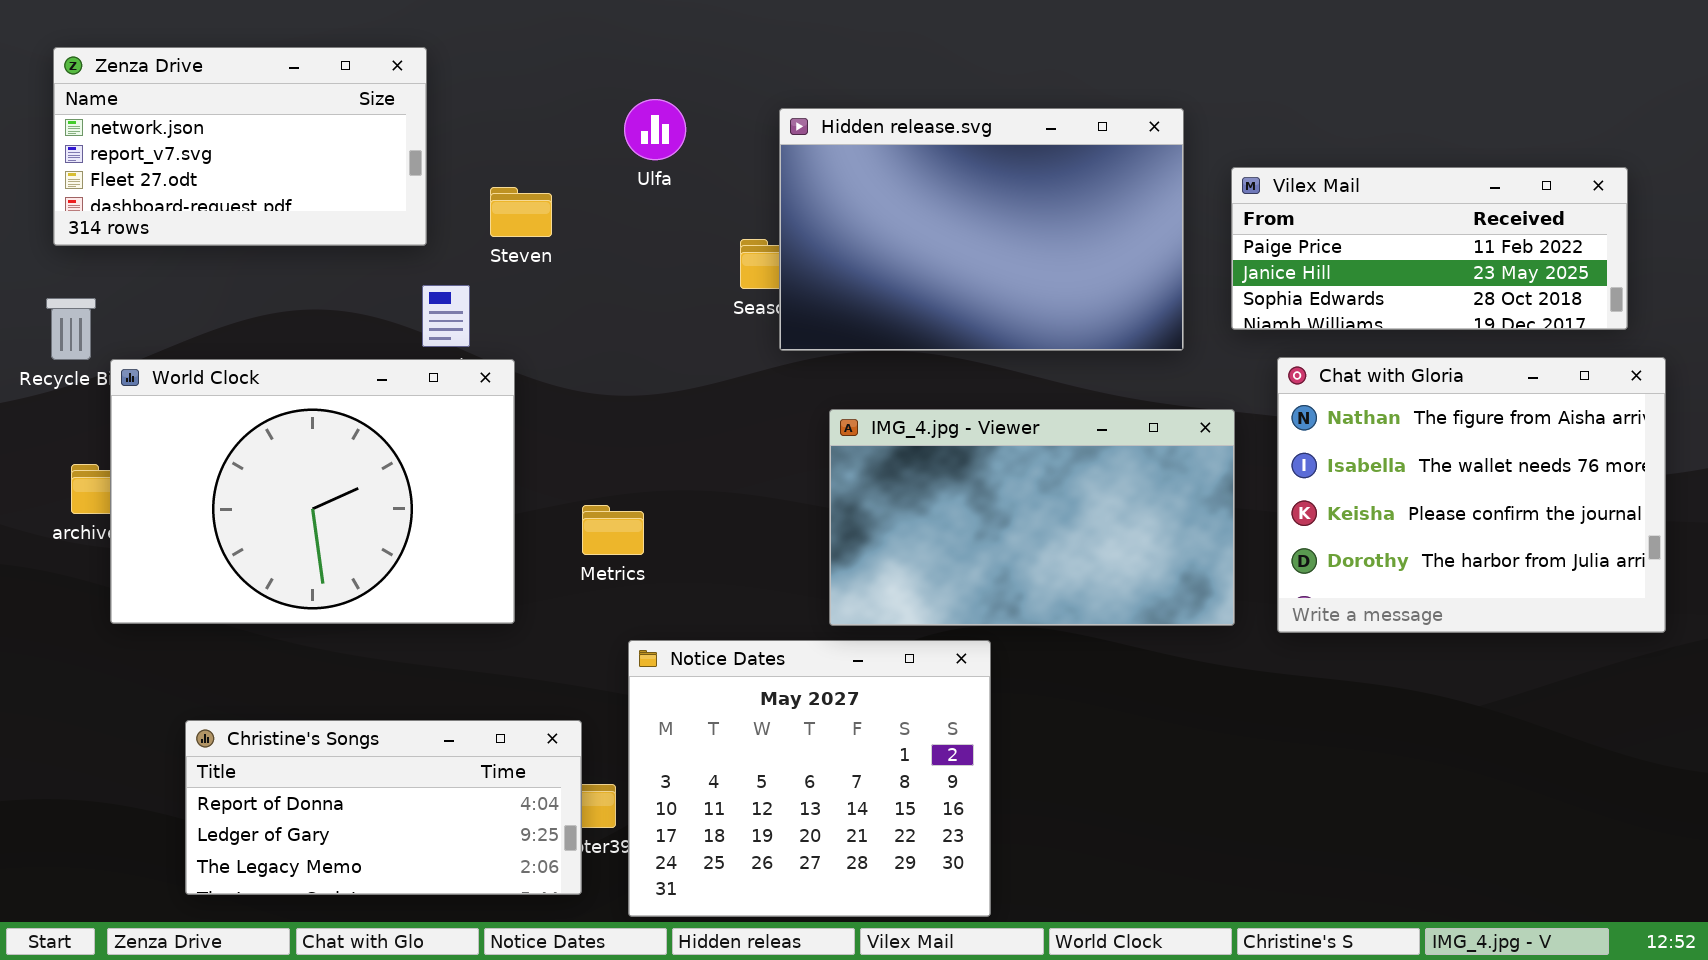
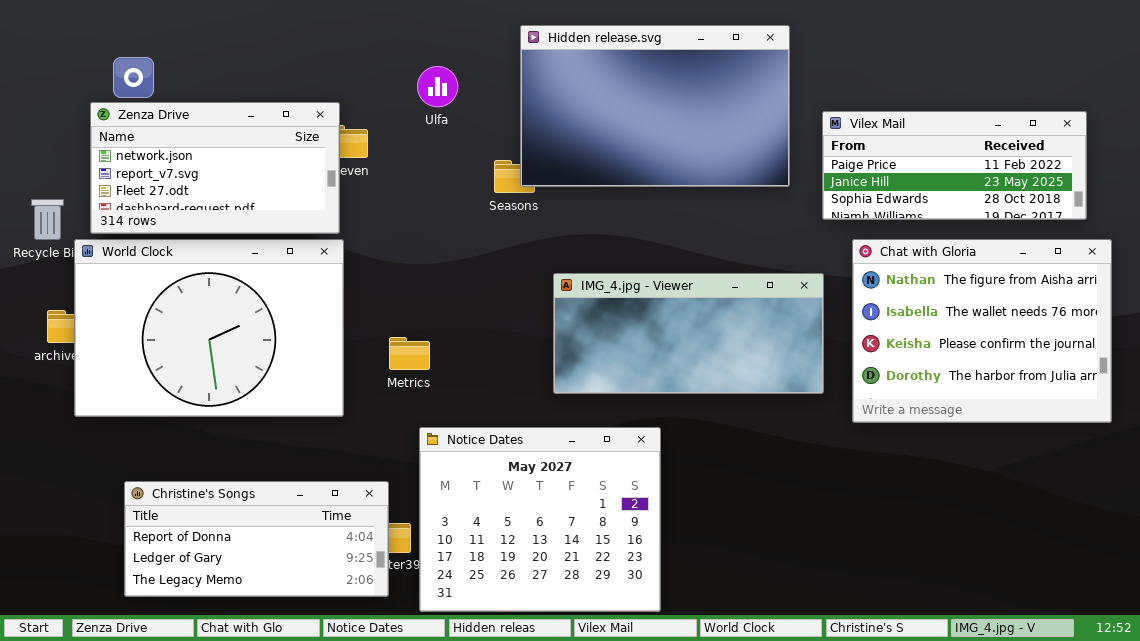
Zenza Drive: [53,47,427,246] -> [90,102,340,234], moved
Hidden release.svg: [779,108,1184,351] -> [520,25,790,187], moved
IMG_4.jpg - Viewer: [829,409,1235,626] -> [553,273,824,394], resized

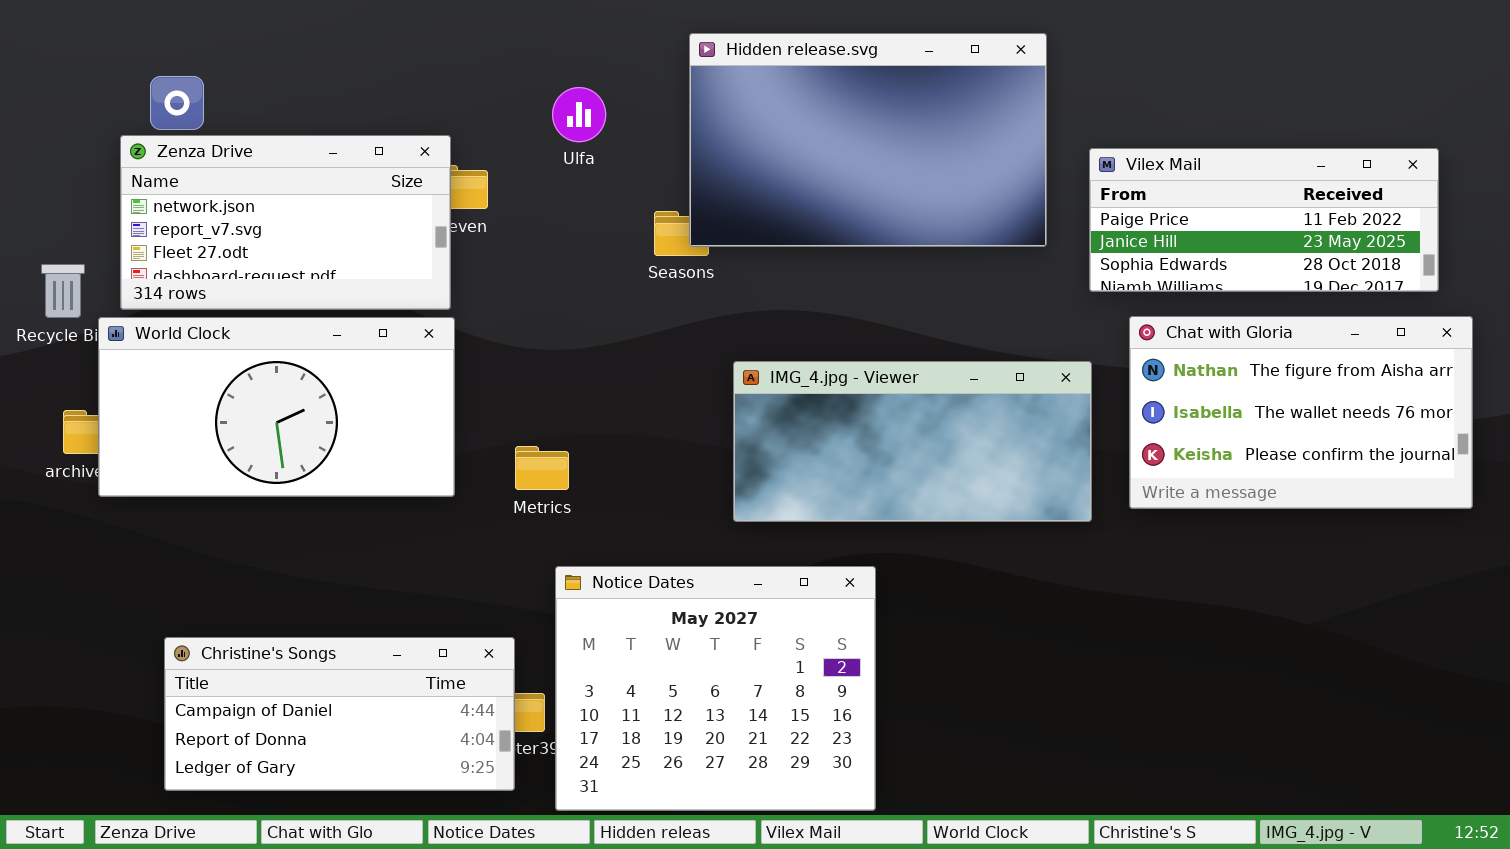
Chat with Gloria: [852,239,1112,423] -> [1129,316,1473,509], resized
World Clock: [74,239,344,417] -> [98,317,455,497], resized
Christine's Songs: [124,481,389,597] -> [164,637,515,791], scrolled up 1 row

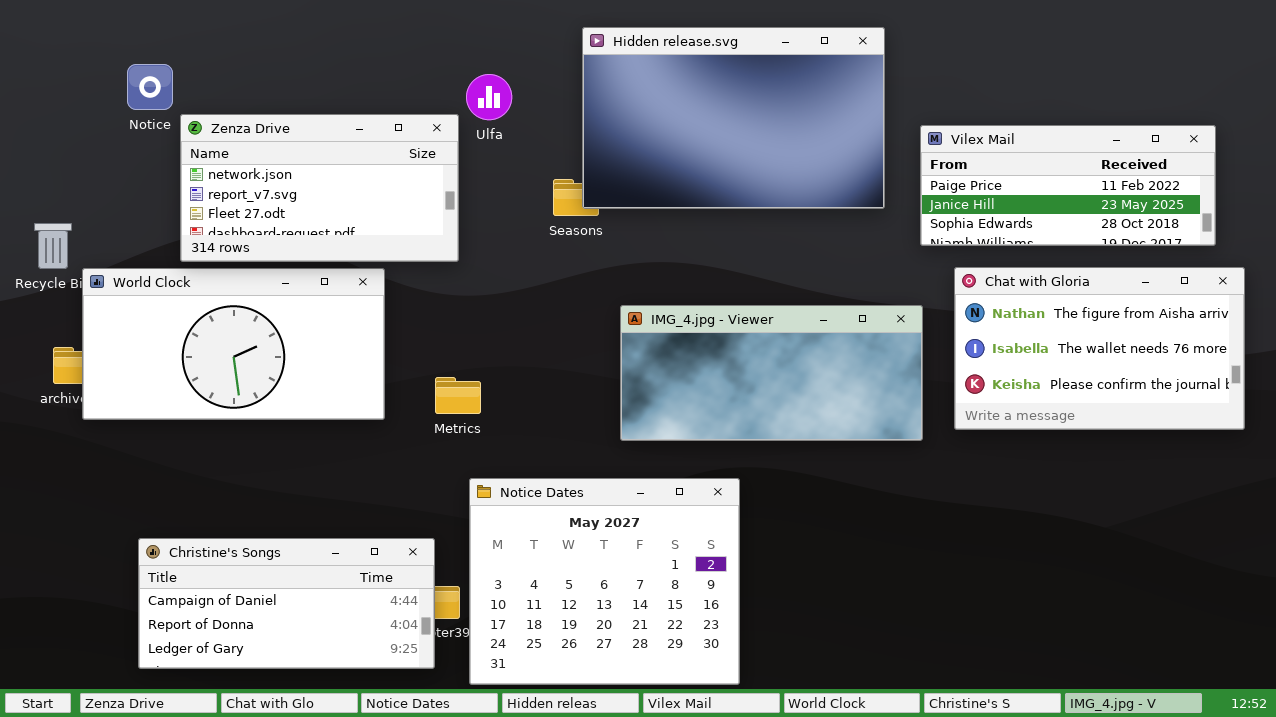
Zenza Drive: [120,135,451,310] -> [180,114,459,262], moved

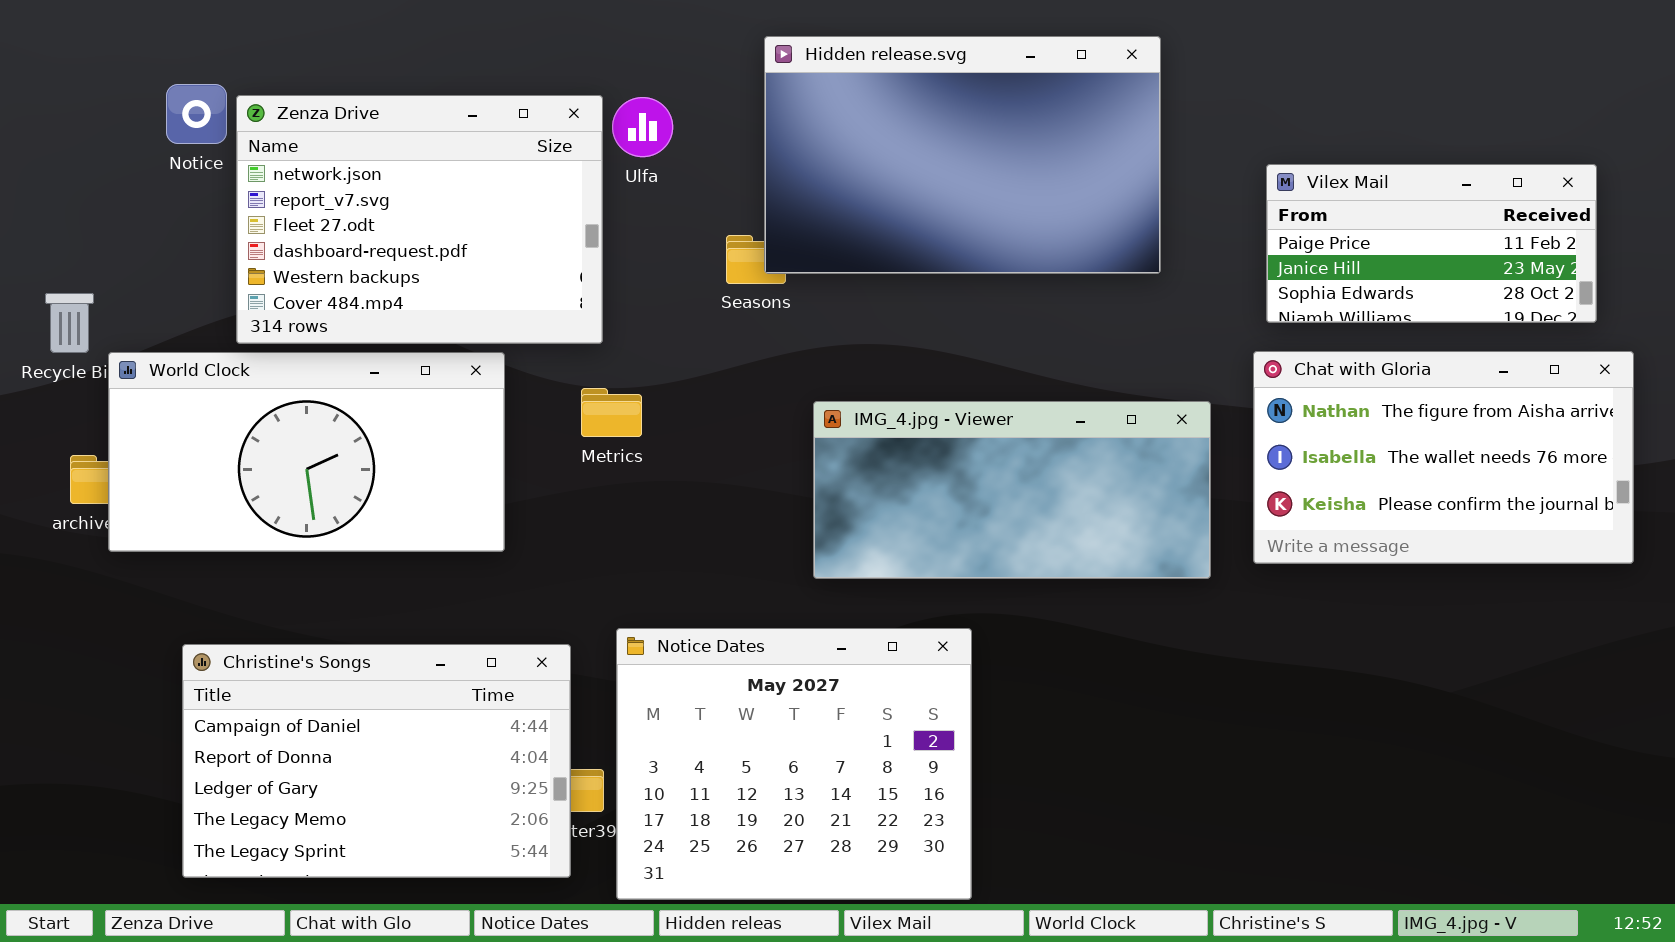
Zenza Drive: [180,114,459,262] -> [236,95,603,344], resized
Vilex Mail: [920,125,1216,246] -> [1266,164,1597,323], resized
Metrics: [435,377,481,414] -> [581,388,642,437], moved
Christine's Songs: [138,538,435,669] -> [182,644,571,878], resized

